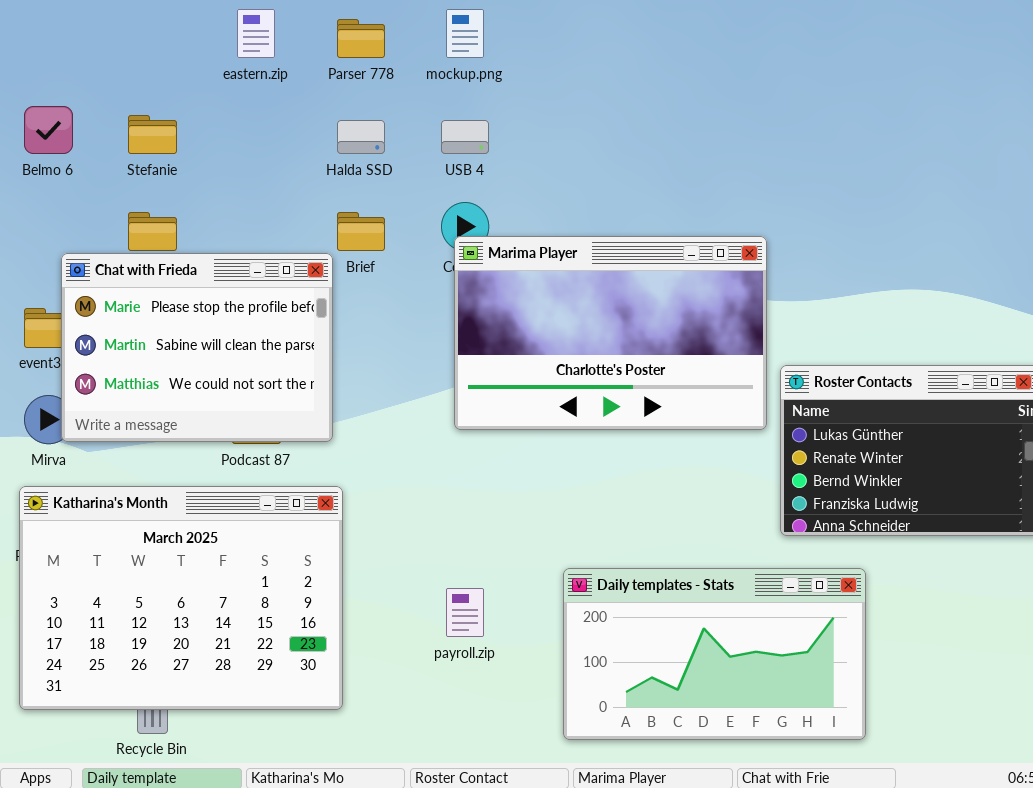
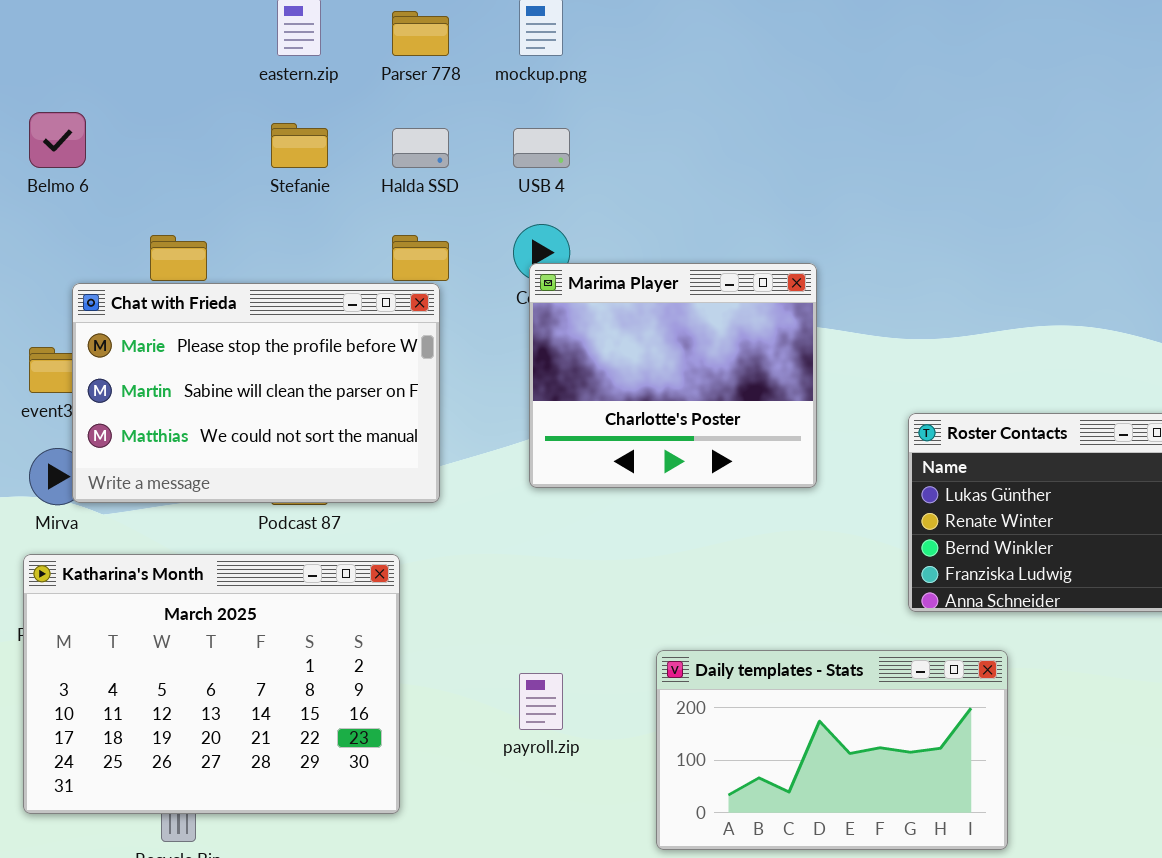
Stefanie: [128,115,177,154] -> [271,123,328,168], moved
Marima Player: [454,236,767,430] -> [529,263,817,488], resized
Chat with Frieda: [61,253,333,442] -> [72,283,440,503], resized

